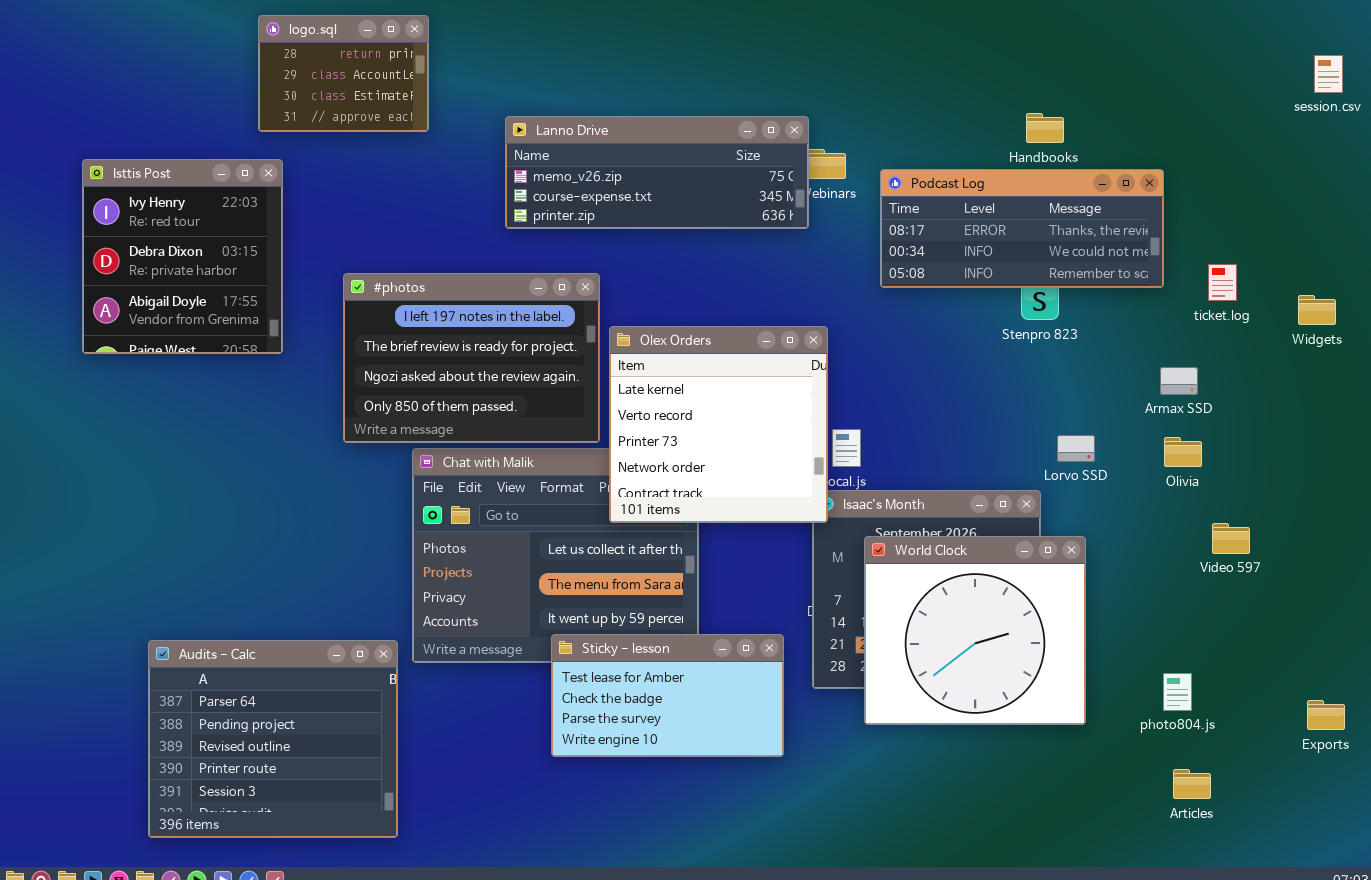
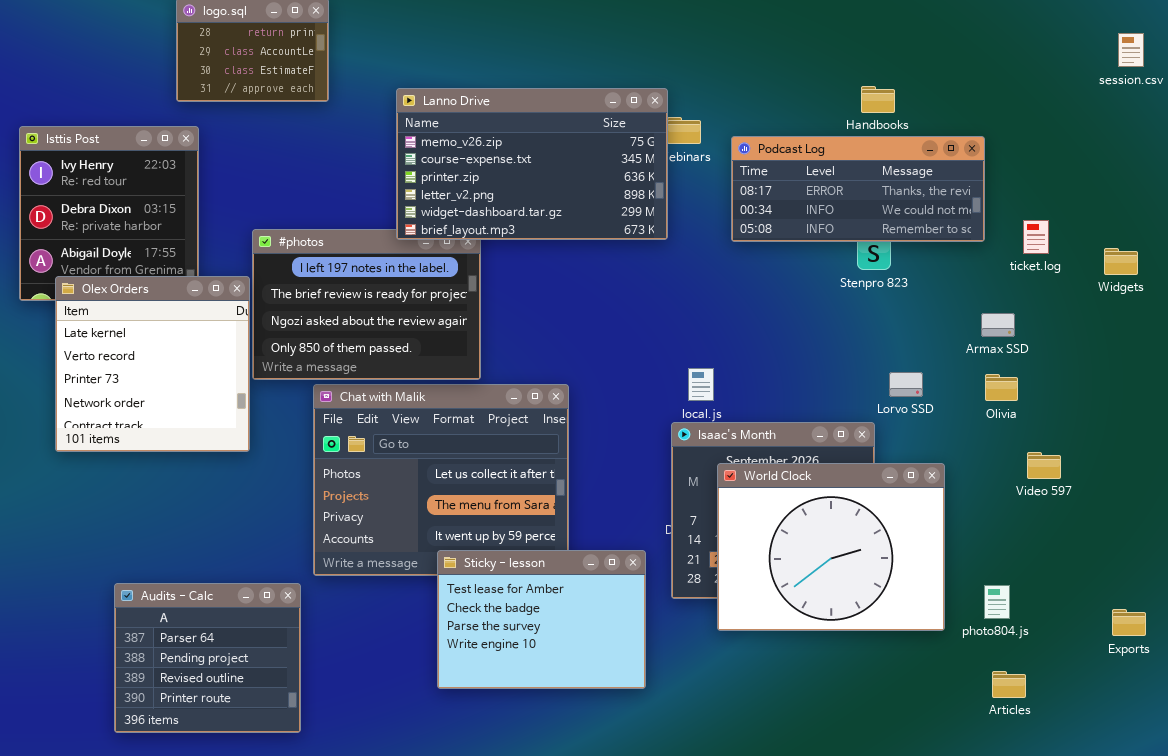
Lanno Drive: [505,116,809,229] -> [396,88,668,240], resized
Olex Orders: [609,326,828,523] -> [55,276,250,452], moved
World Clock: [864,536,1086,725] -> [717,463,945,631], resized
Sticky - lesson: [551,634,784,757] -> [437,550,646,689], resized
Audits - Calc: [148,640,398,838] -> [114,583,301,733], resized

